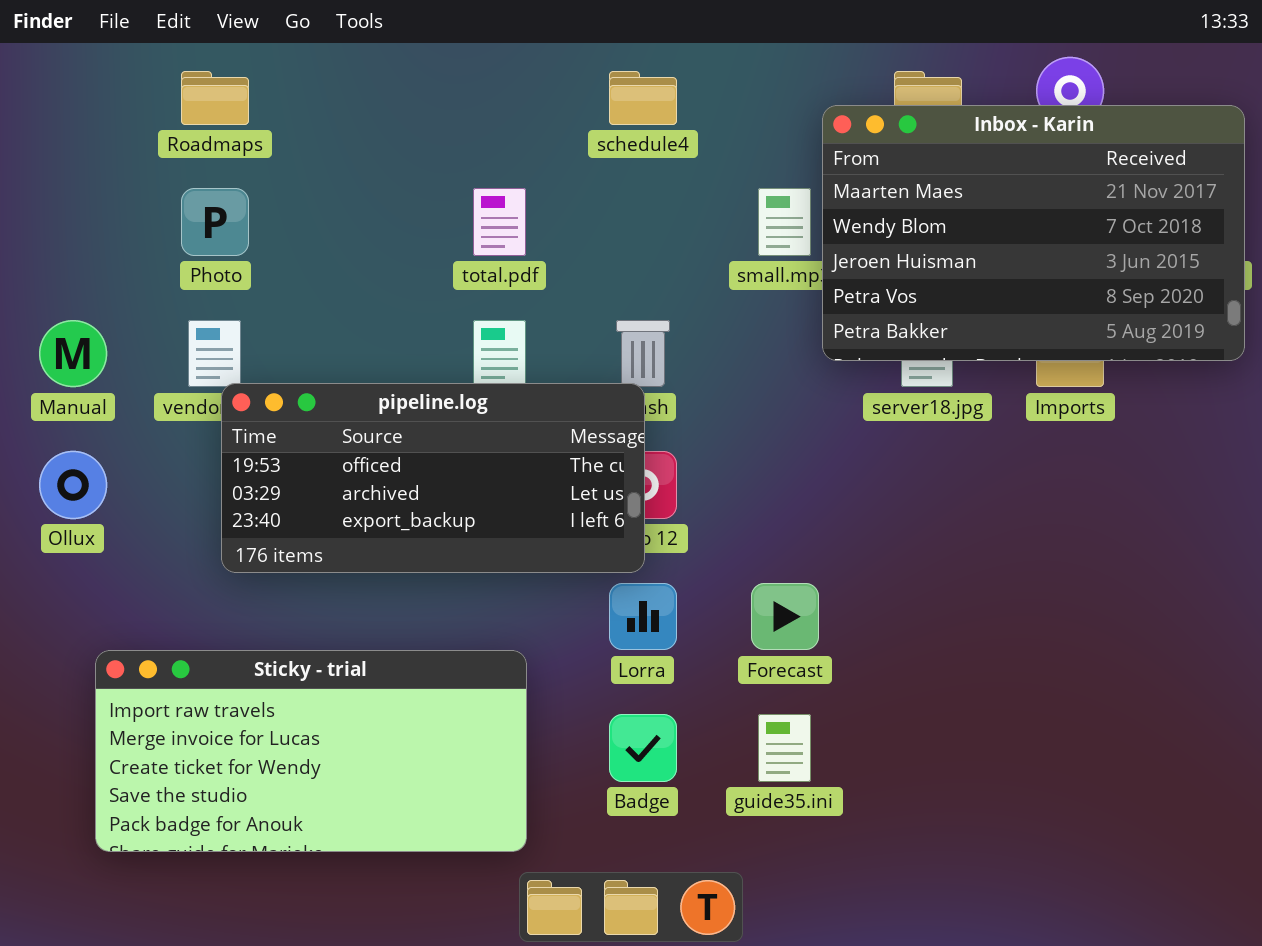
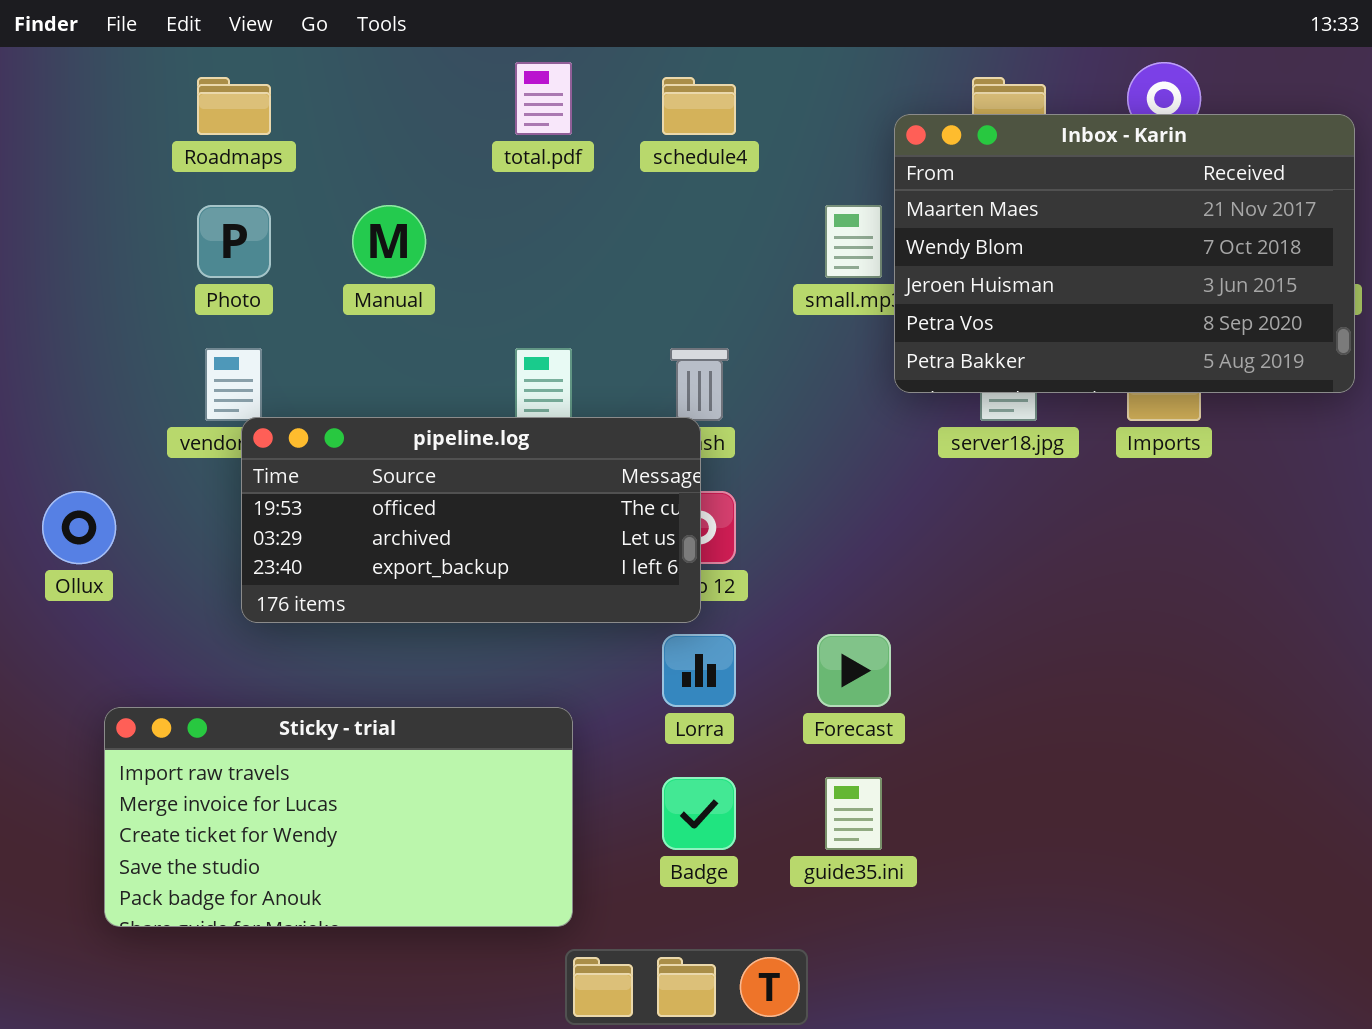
total.pdf: [473,188,526,256] -> [515,62,572,135], moved
Manual: [39,320,107,387] -> [352,205,426,278], moved

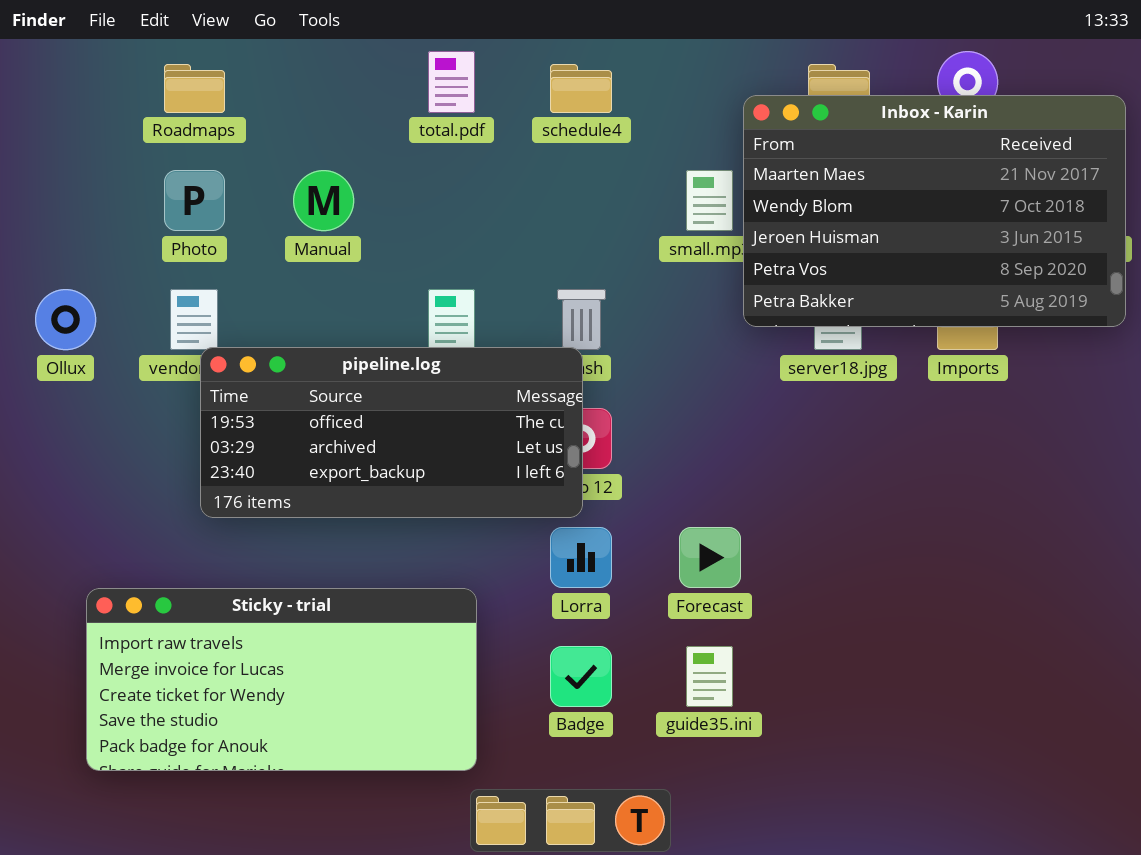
Ollux: [42,491,116,564] -> [35,289,96,350], moved

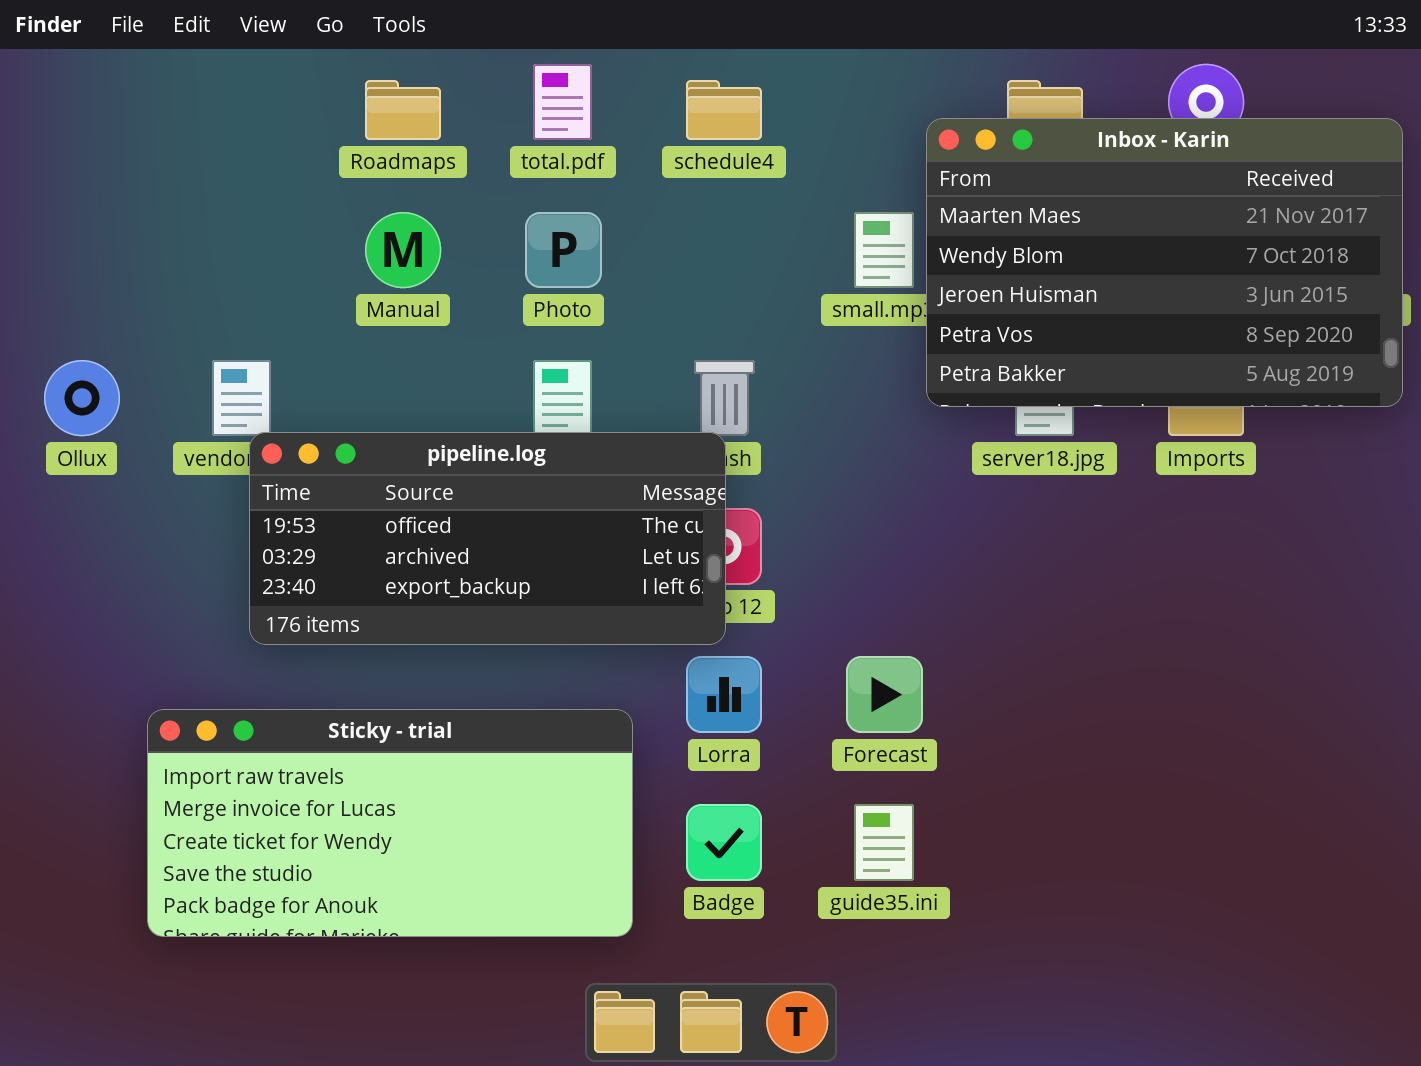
Roadmaps: [164,64,225,113] -> [365,80,441,140], moved
Photo: [164,170,225,231] -> [525,212,602,288], moved
Sticky - trial: [86,588,477,771] -> [147,709,633,937], moved

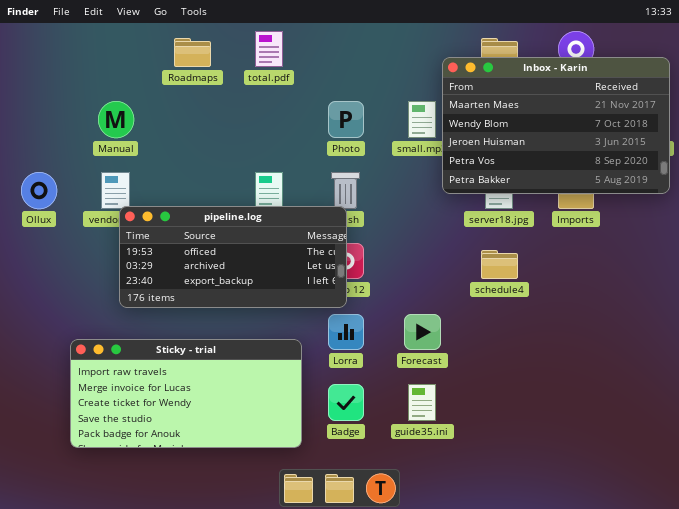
schedule4: [686,80,762,140] -> [481,250,518,279], moved
Manual: [365,212,441,288] -> [98,101,134,138], moved
Photo: [525,212,602,288] -> [328,101,364,138], moved

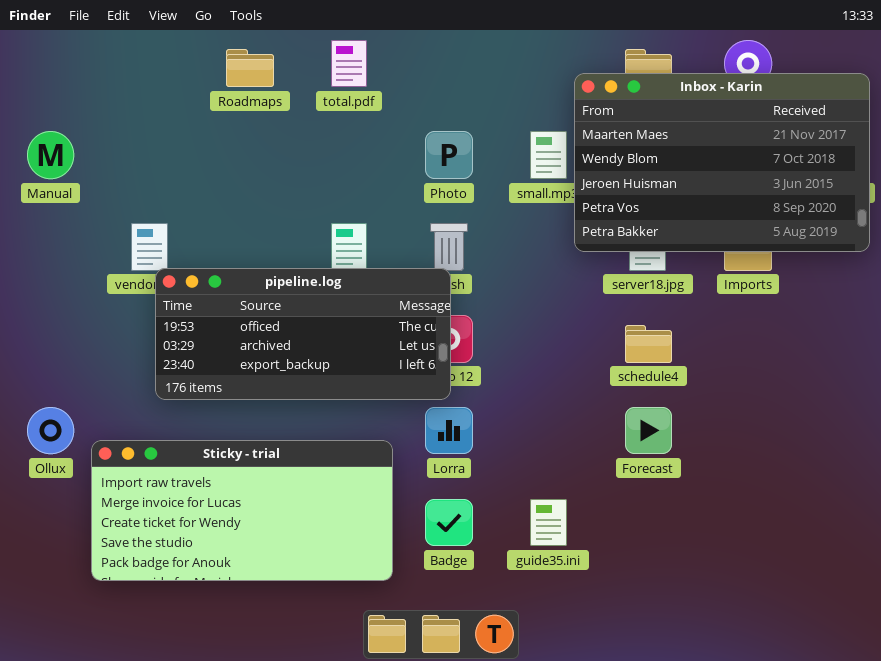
Manual: [98,101,134,138] -> [27,131,74,179], moved
Ollux: [21,172,57,209] -> [27,407,74,454], moved
Forecast: [404,314,441,350] -> [625,407,672,454], moved

